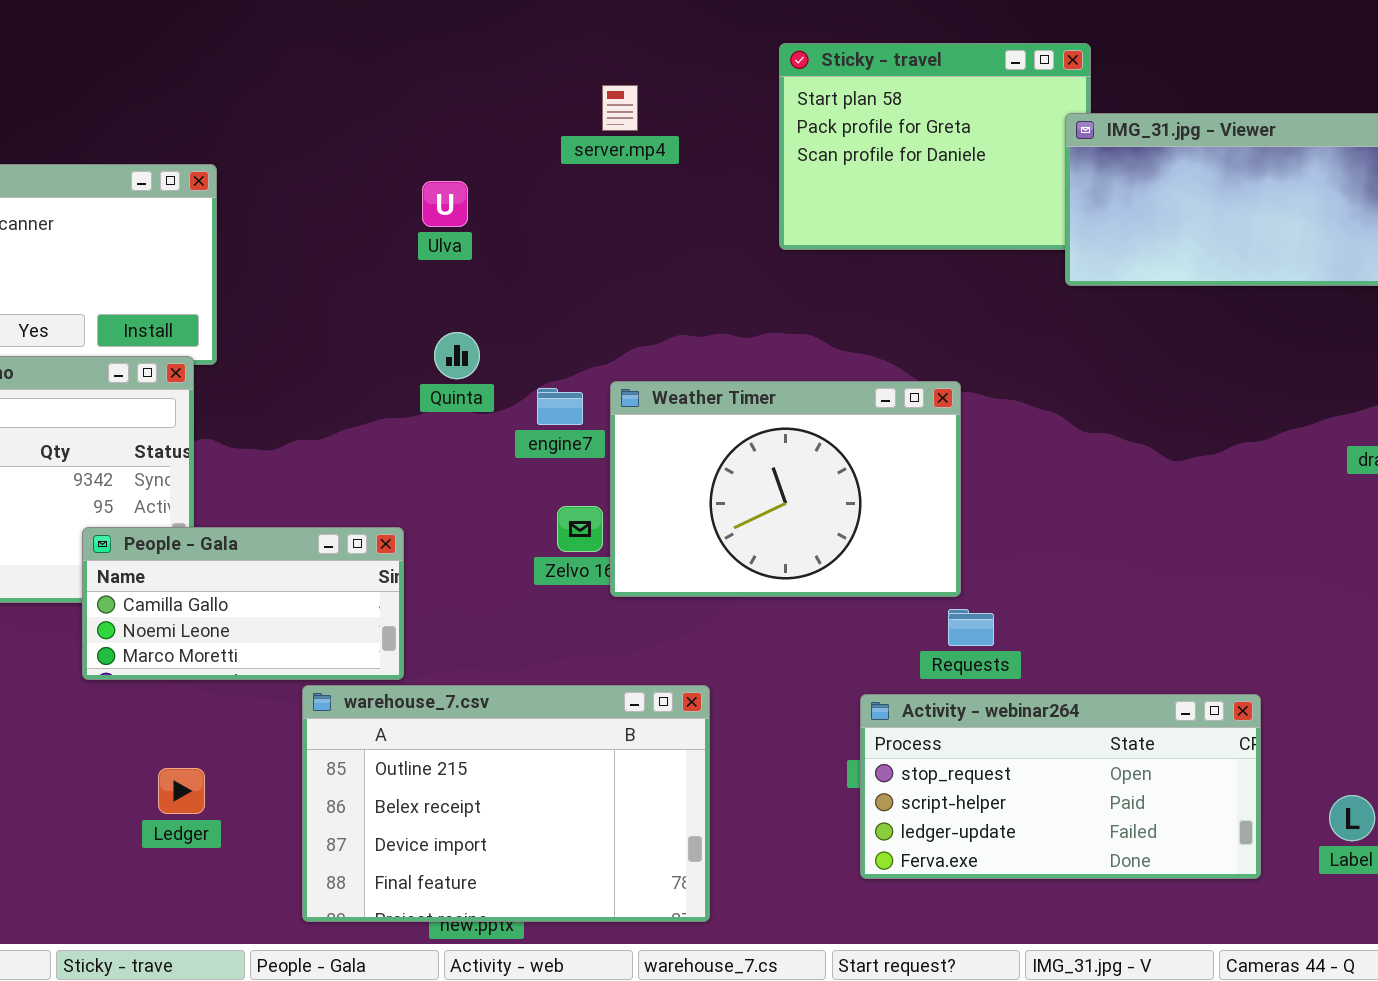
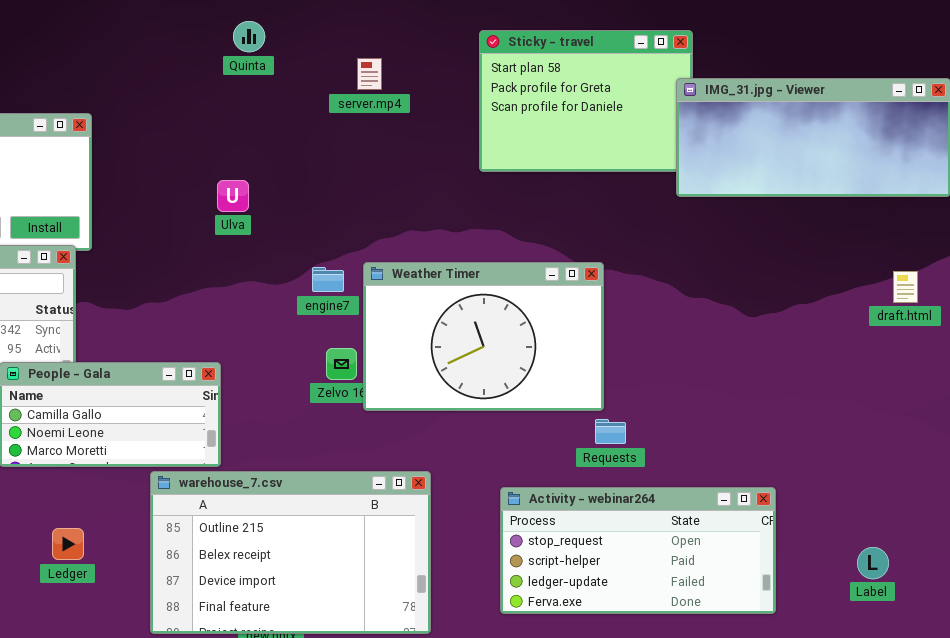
Ulva: [422,181,468,227] -> [217,180,249,212], moved
Quinta: [434,332,480,379] -> [233,21,265,52], moved
Activity - webinar264: [860,694,1261,879] -> [500,487,776,614], moved

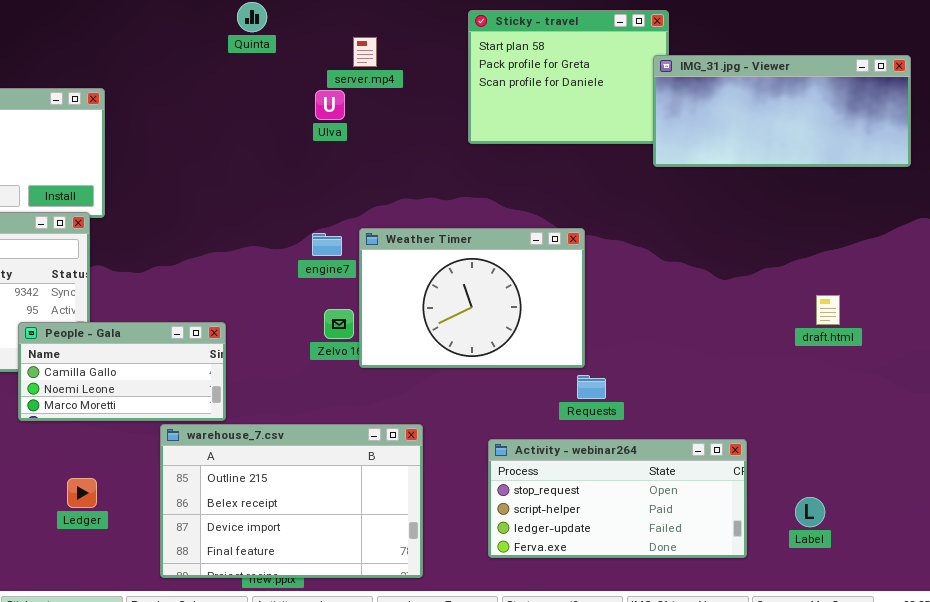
Ulva: [217,180,249,212] -> [315,90,345,120], moved
draft.html: [893,271,918,303] -> [816,295,840,325], moved
Label: [857,547,889,579] -> [795,497,825,527], moved

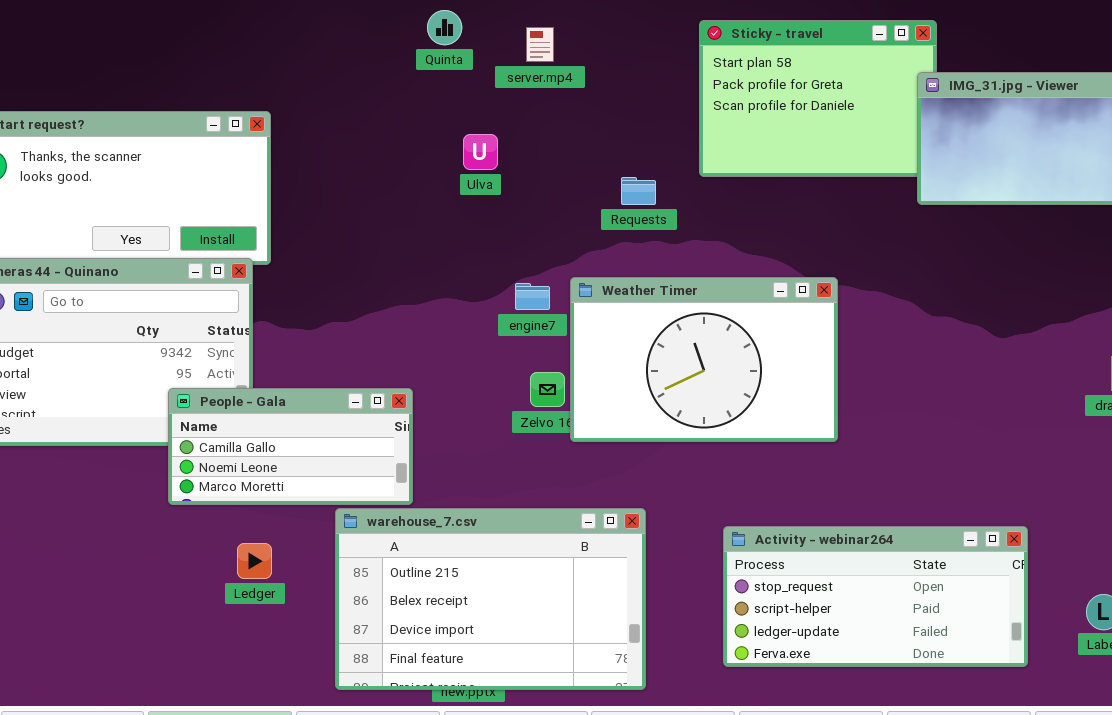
server.mp4: [353,37,377,67] -> [526,27,554,62], moved
Ulva: [315,90,345,120] -> [463,134,498,170], moved
Requests: [577,375,606,399] -> [621,177,656,205], moved
Ledger: [67,478,97,508] -> [237,543,272,579], moved

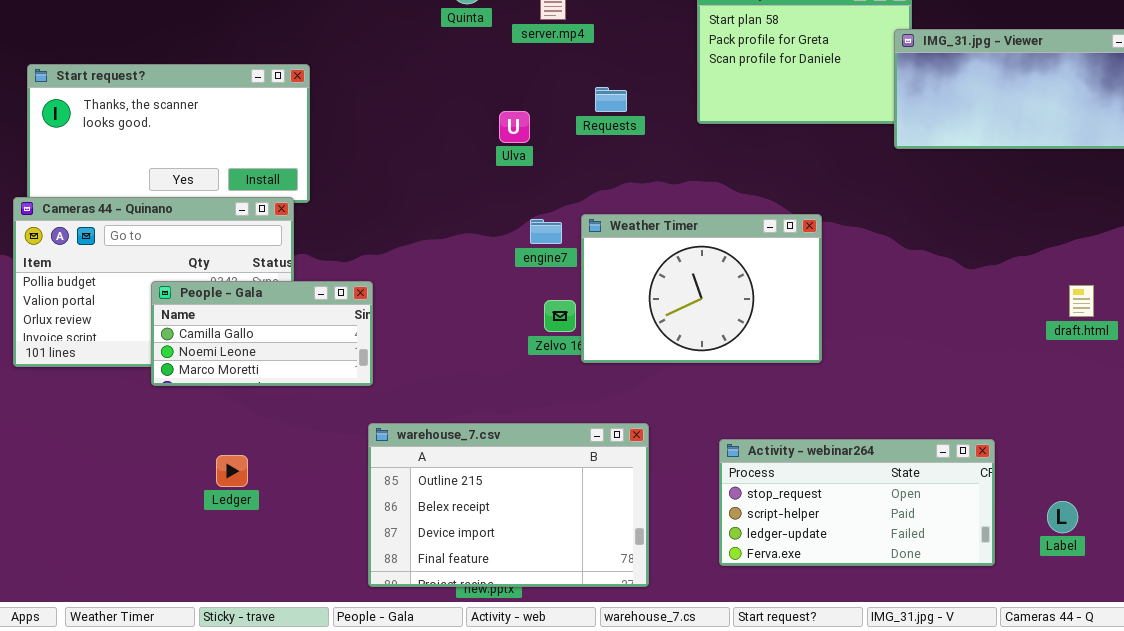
Ulva: [463,134,498,170] -> [499,111,530,143], moved
Requests: [621,177,656,205] -> [595,87,627,112], moved
People - Gala: [168,388,413,505] -> [151,281,373,386], moved
Ledger: [237,543,272,579] -> [216,455,248,487], moved

